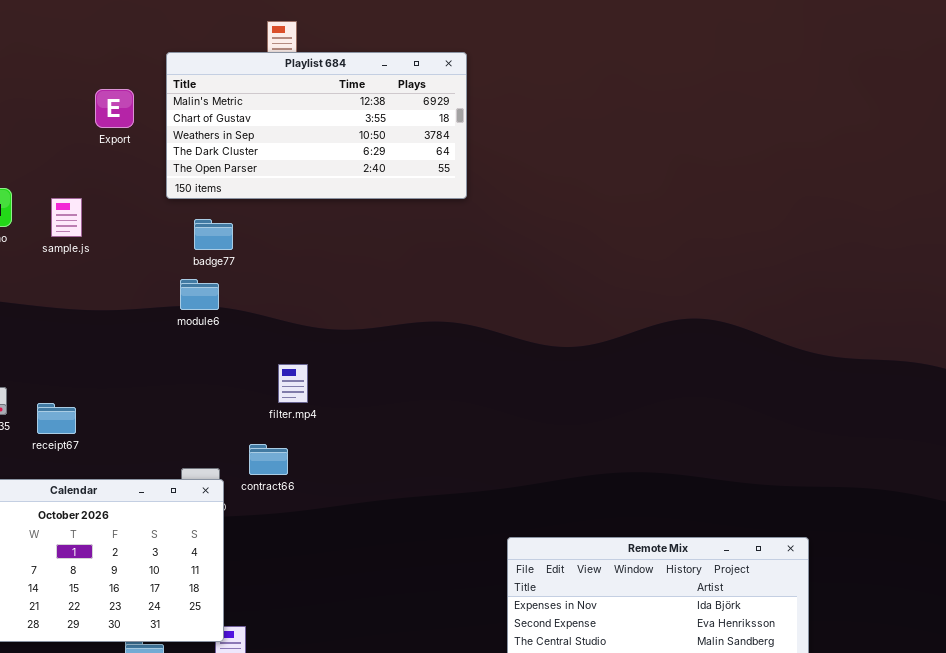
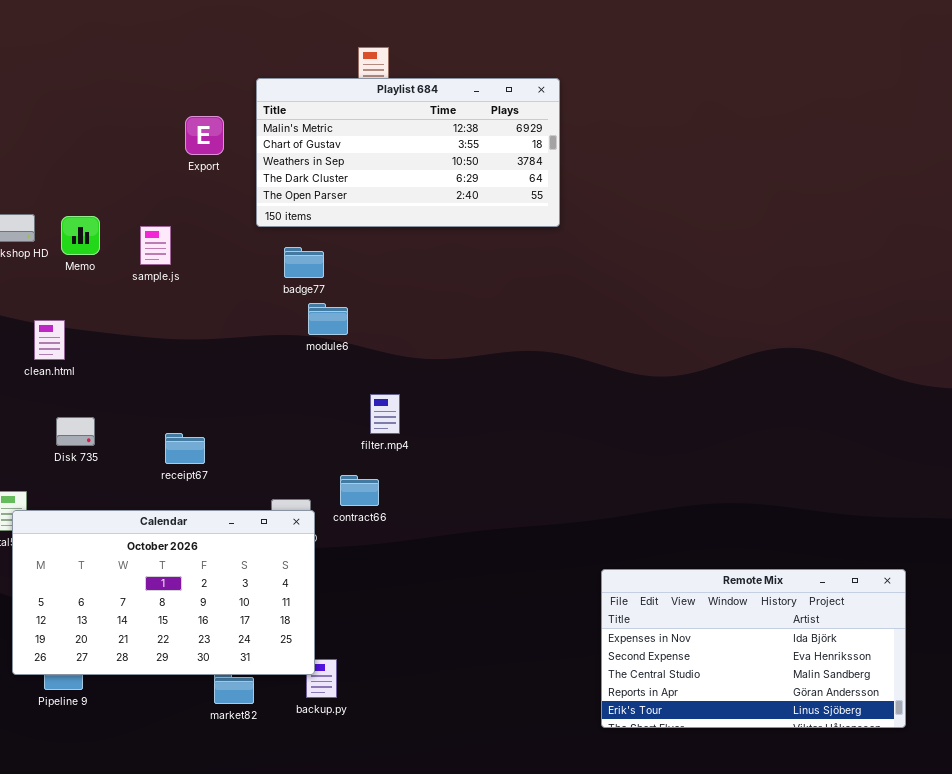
module6: [180,279,219,310] -> [308,303,348,335], moved
receipt67: [37,403,76,434] -> [165,433,205,464], moved

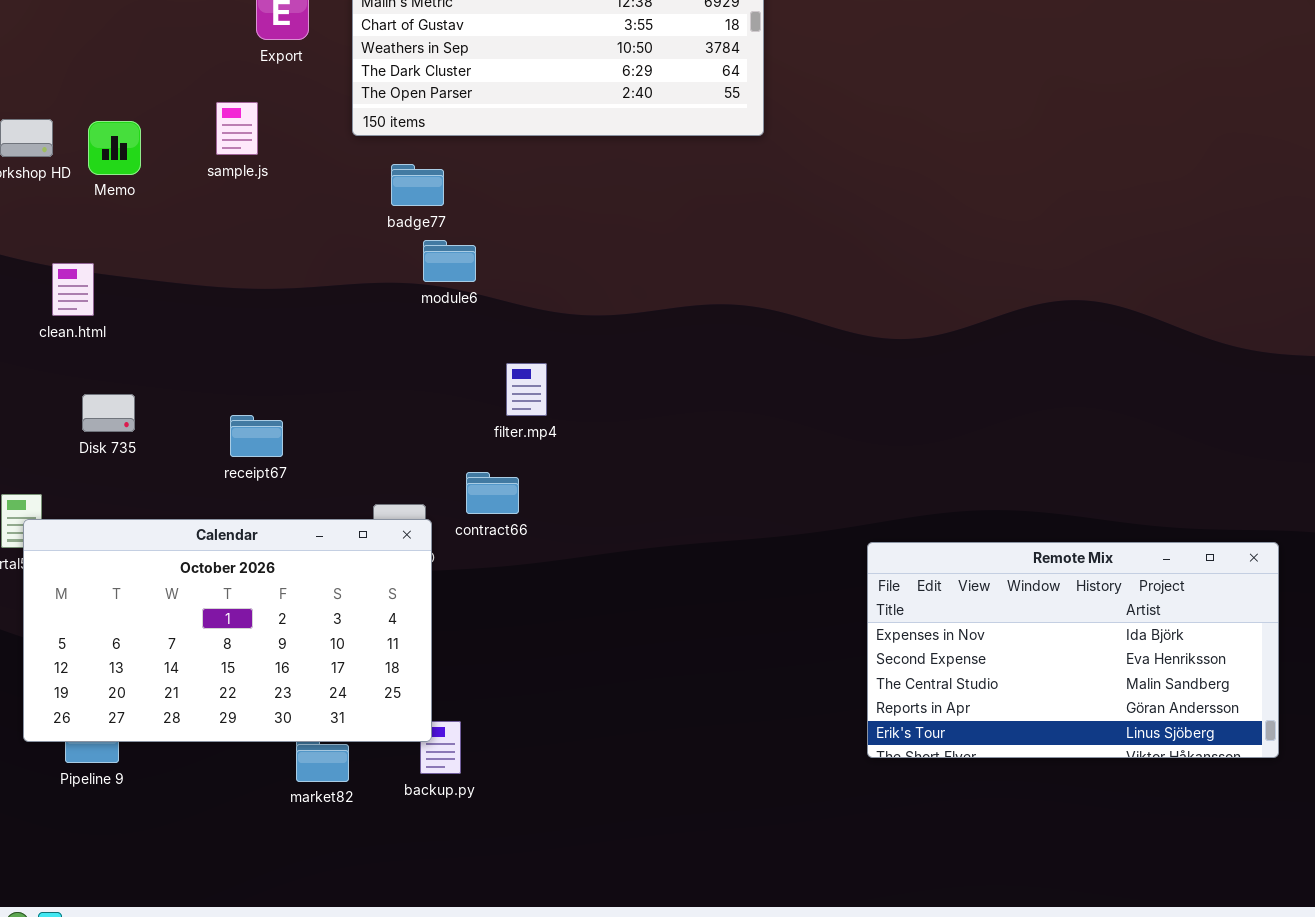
sample.js: [140,226,171,265] -> [216,102,258,155], moved
Remote Mix: [601,569,906,728] -> [867,542,1279,758], moved

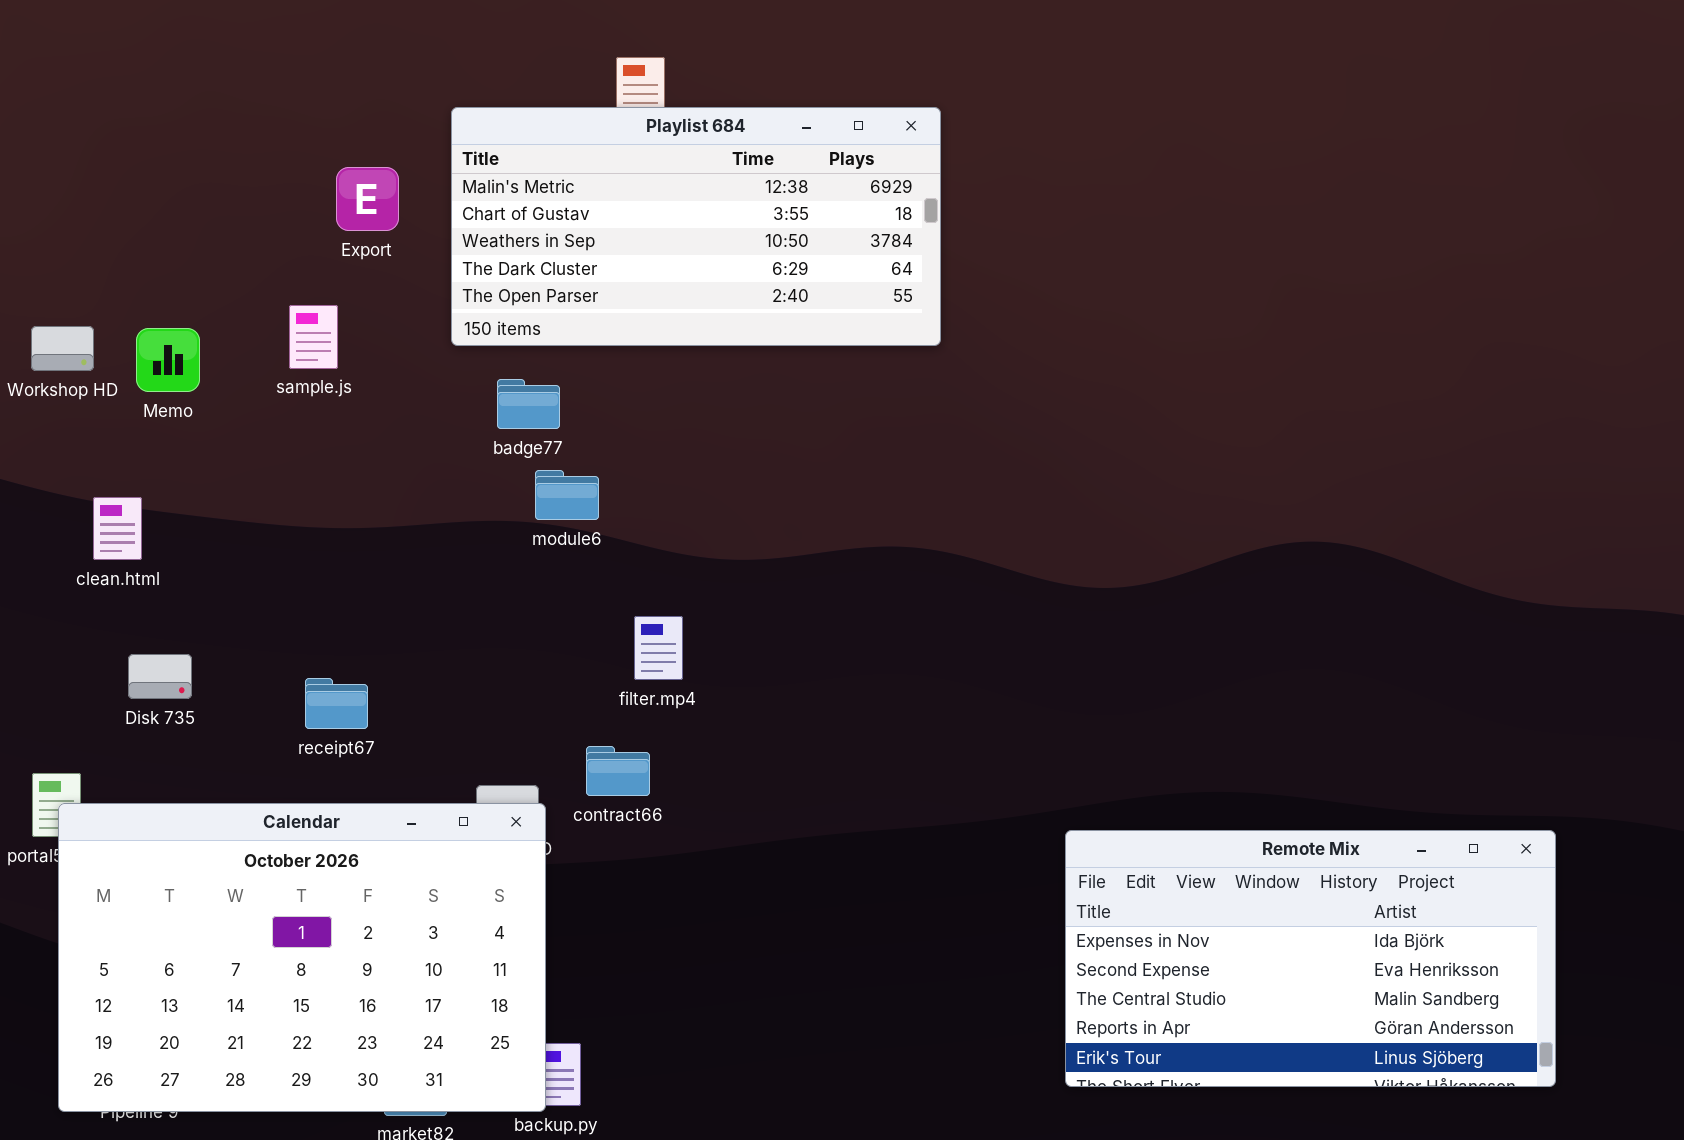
Calendar: [23,519,432,742] -> [58,803,546,1112], resized

